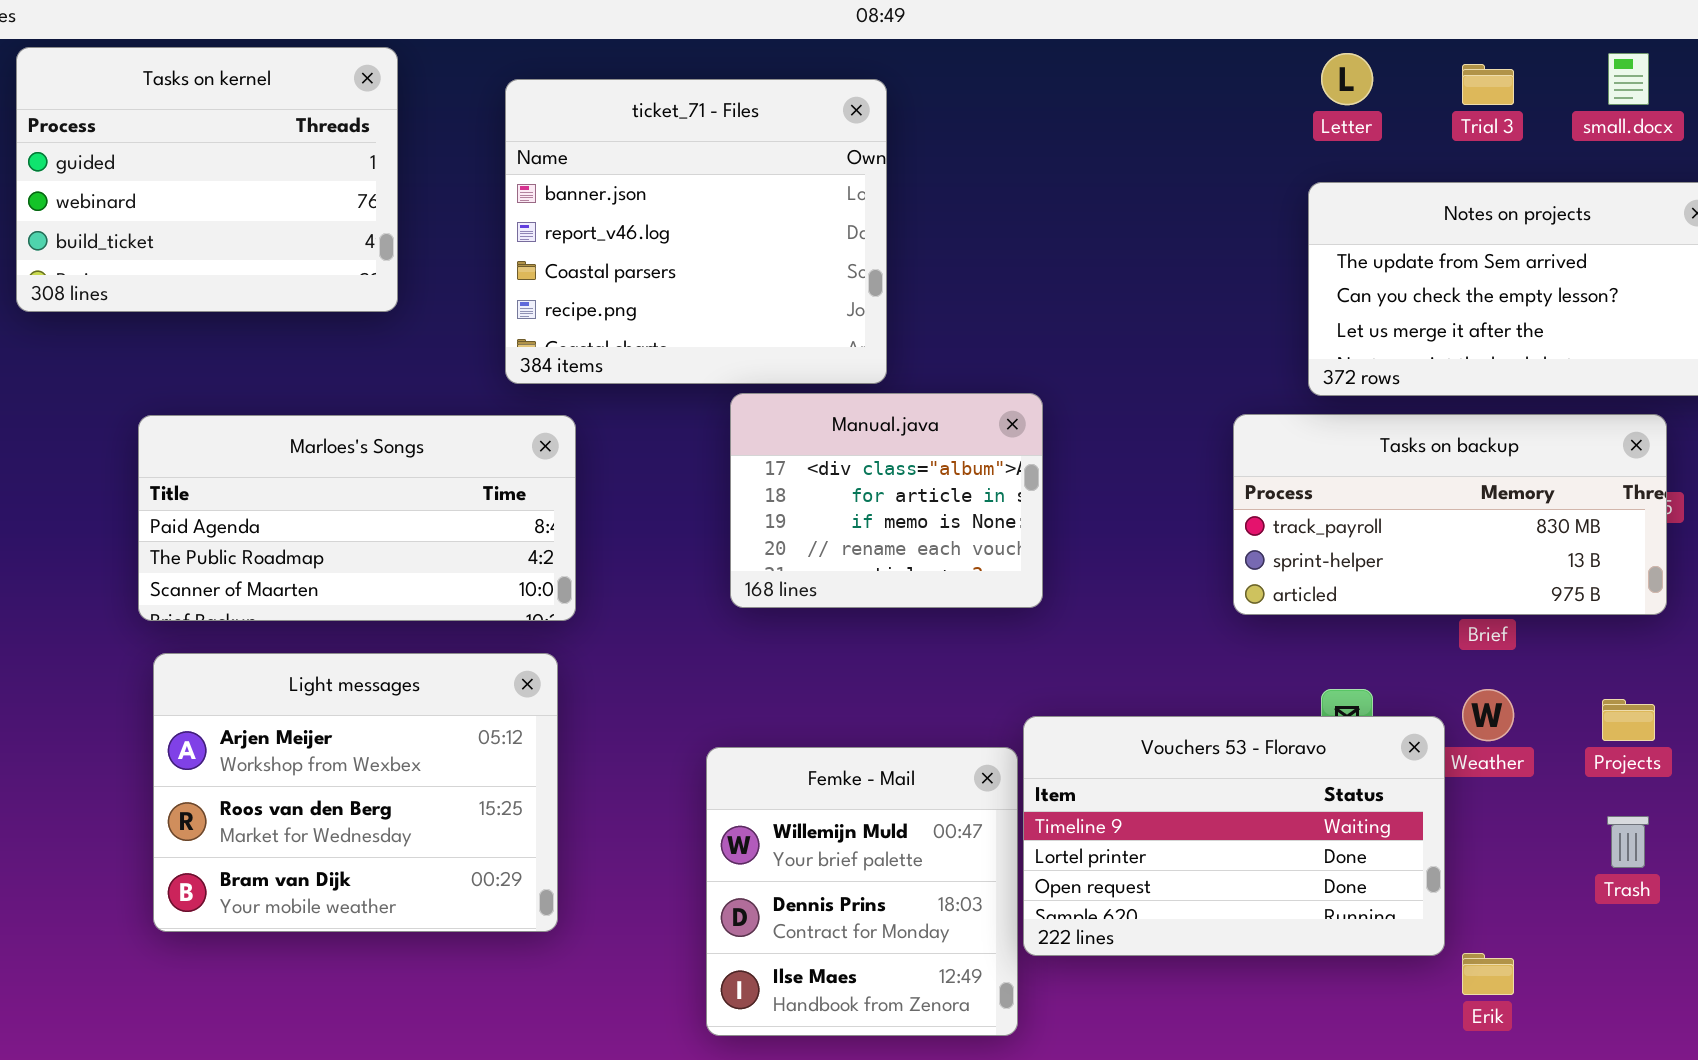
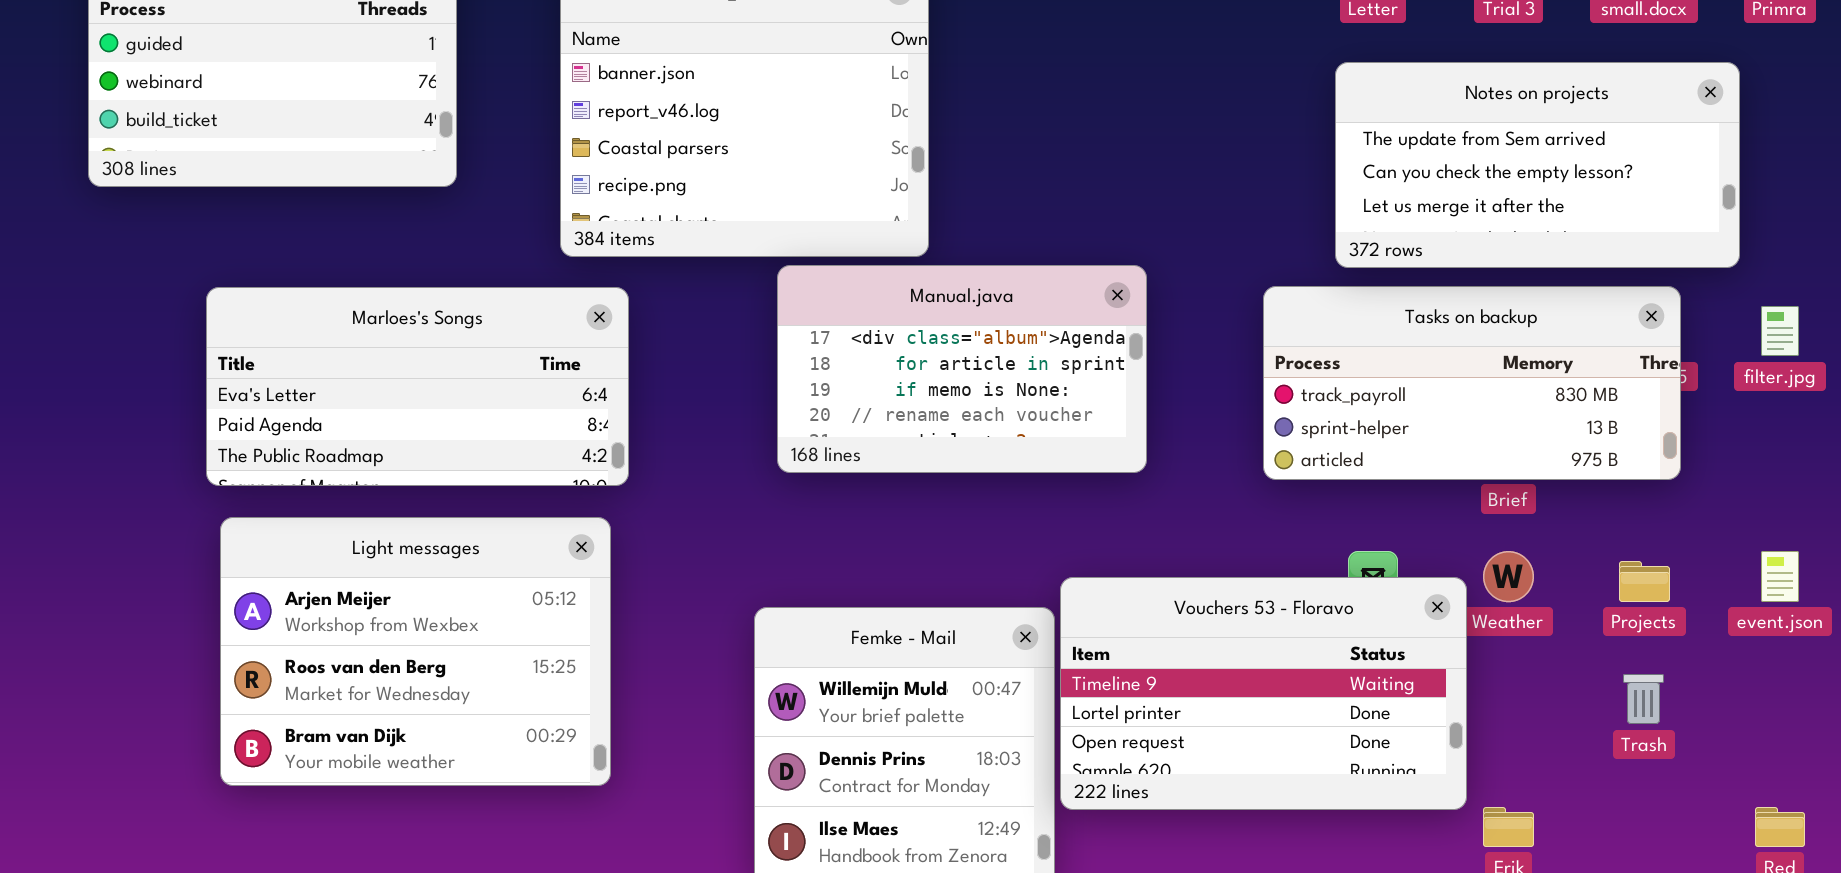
Manual.java: [730,393,1043,608] -> [777,265,1147,473], resized
Marloes's Songs: [138,415,576,621] -> [206,287,629,486], scrolled up 1 row

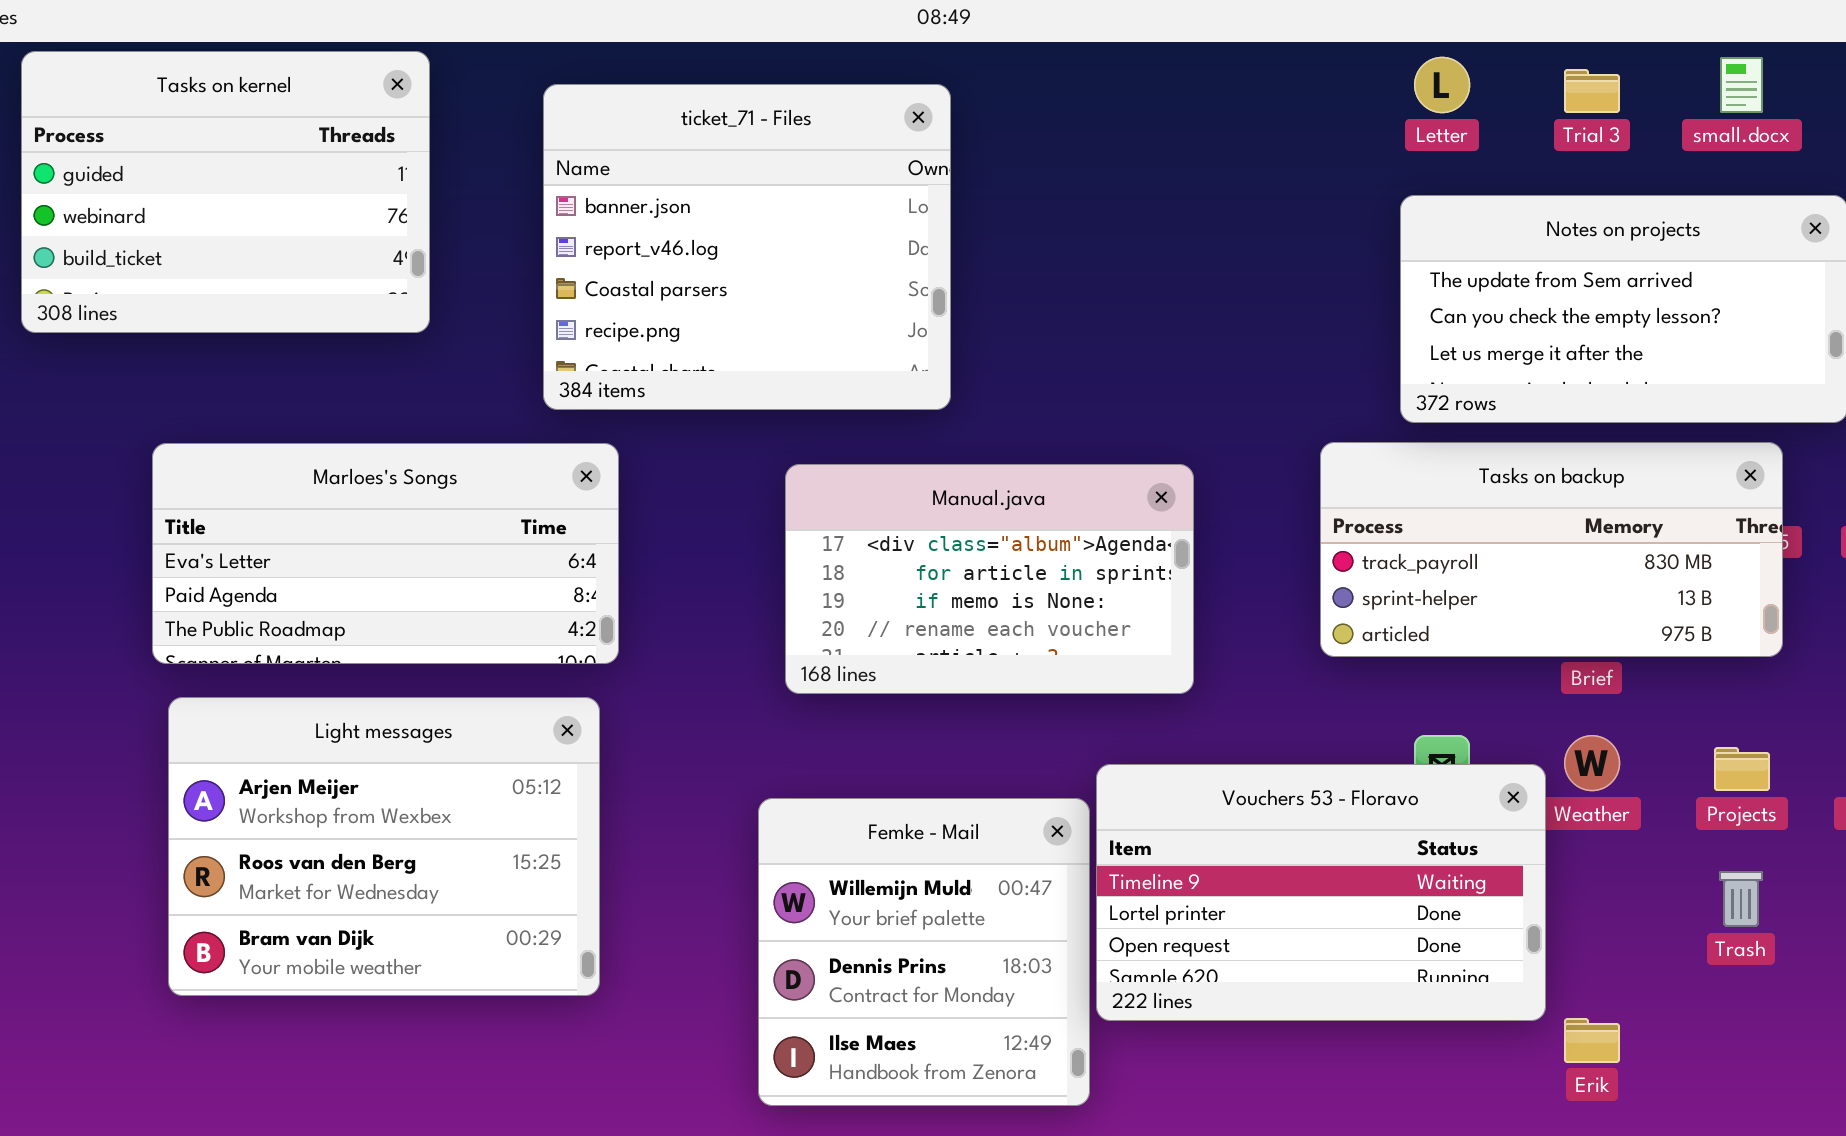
Manual.java: [777,265,1147,473] -> [785,464,1194,694], moved

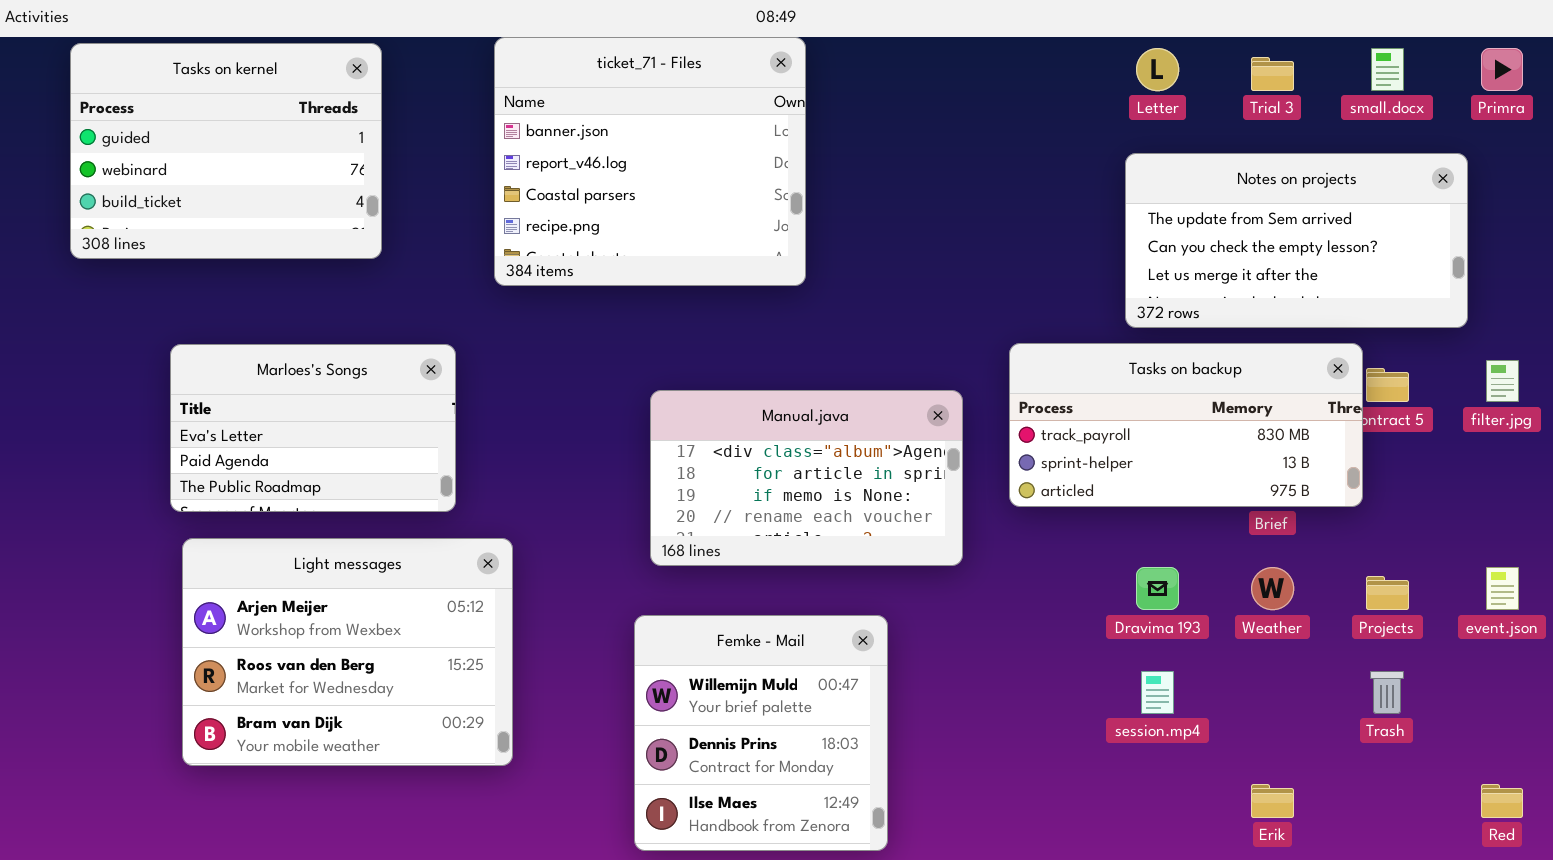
ticket_71 - Files: [543,84,951,410] -> [494,37,806,286], moved
Tasks on backup: [1320,442,1783,657] -> [1009,343,1363,507], moved
Marloes's Songs: [152,443,619,664] -> [170,344,456,512], resized
Manual.java: [785,464,1194,694] -> [650,390,963,566], moved
Vouchers 53 - Floravo: [1096,764,1546,1021] -> none, closed

